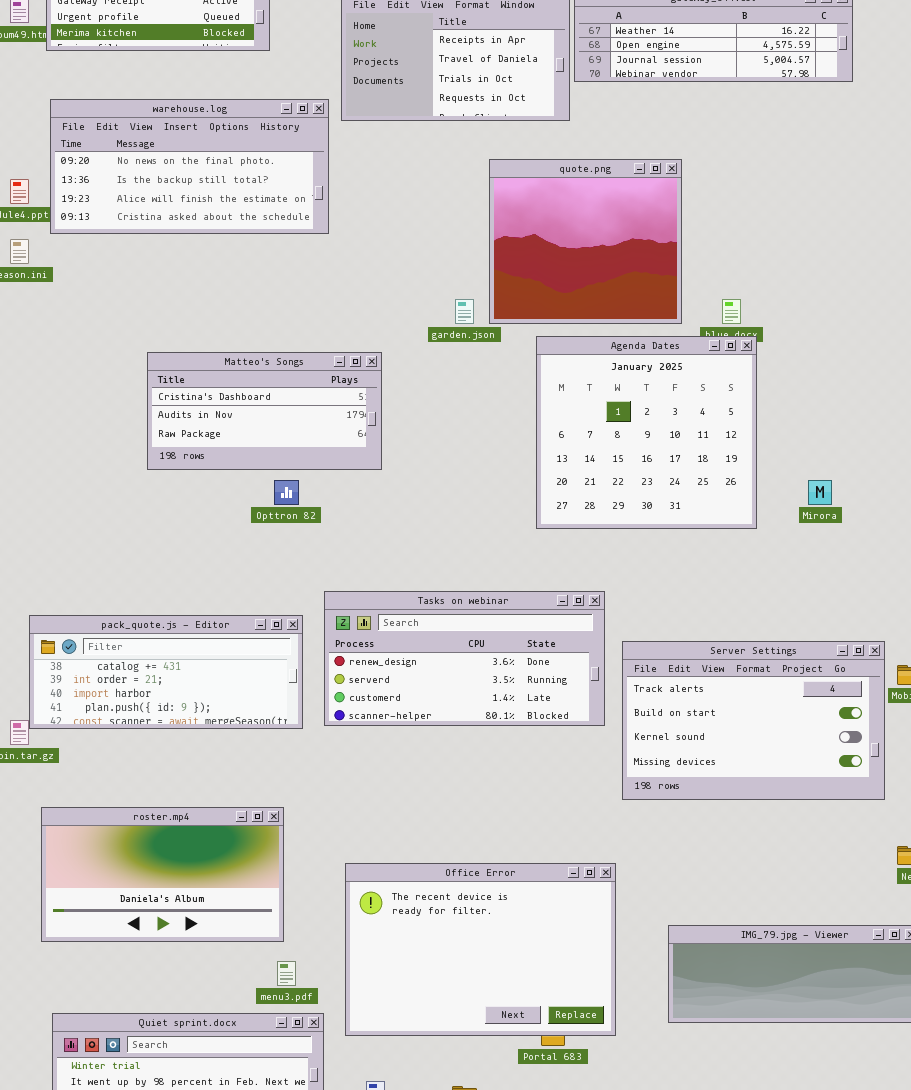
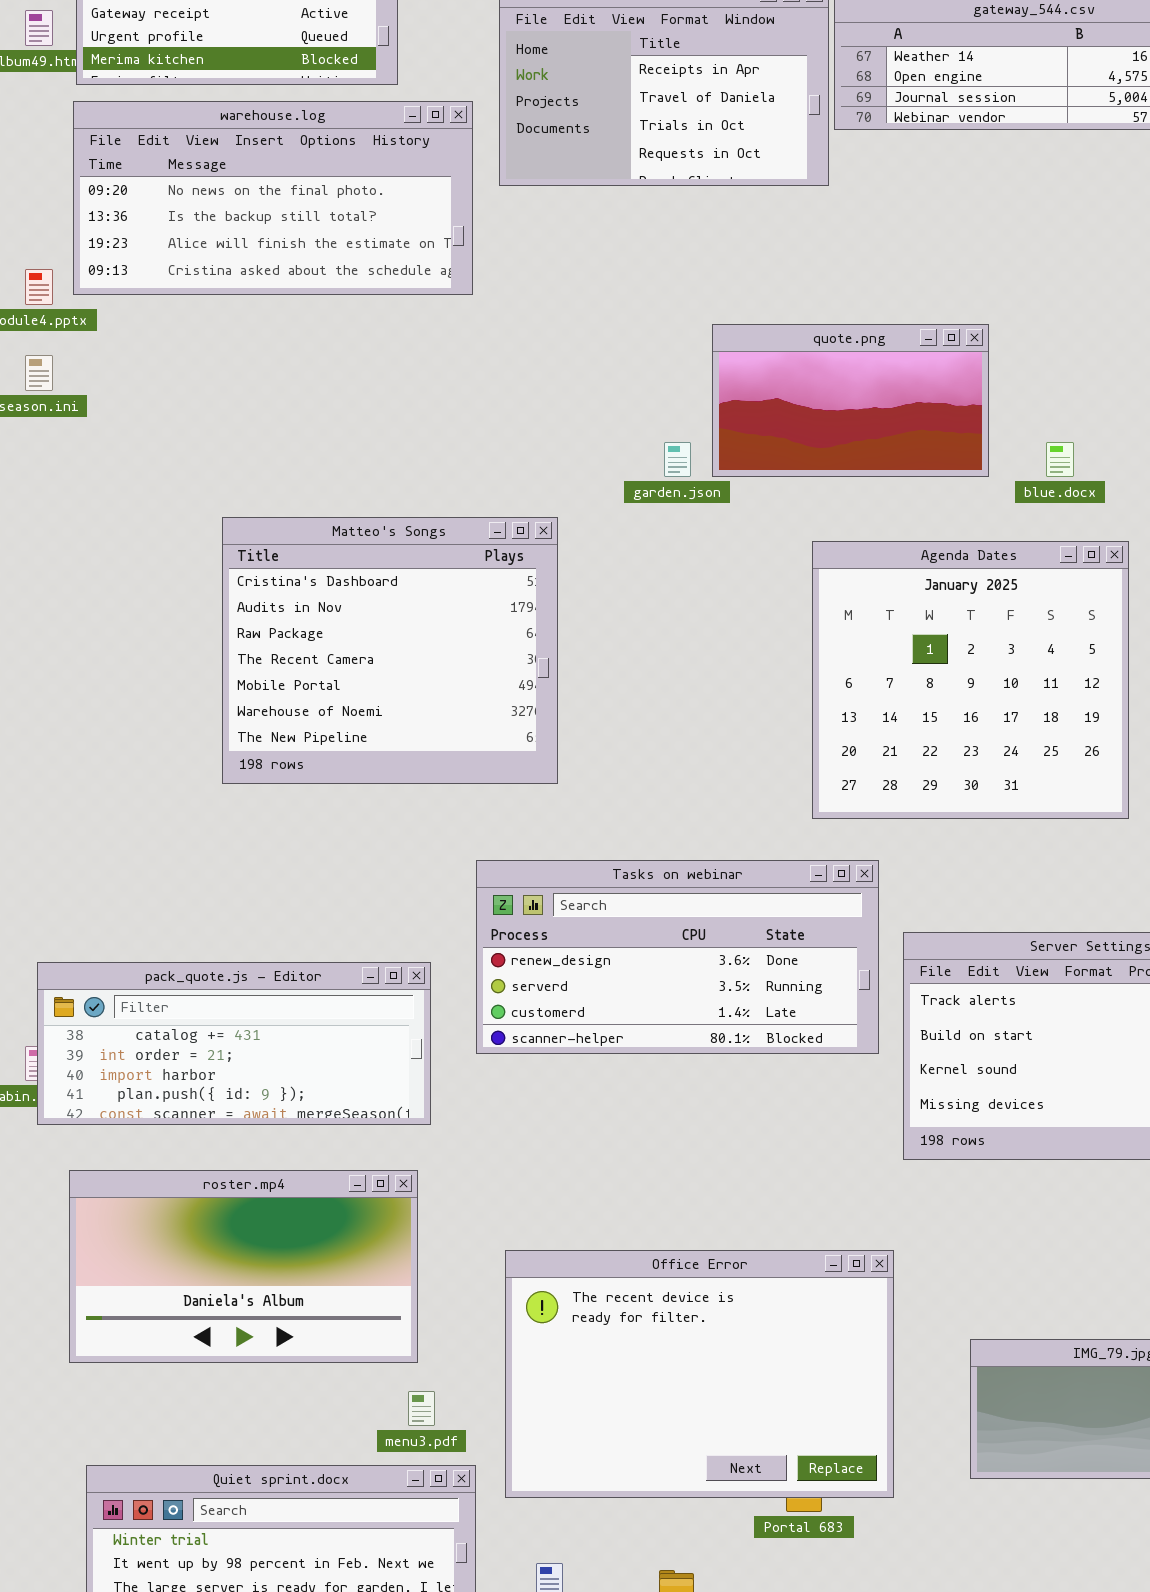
warehouse.log: [50,99,329,234] -> [73,101,473,295], moved
quote.png: [489,159,682,324] -> [712,324,989,477], resized
Agenda Dates: [536,336,757,529] -> [812,541,1129,819], moved
Matteo's Songs: [147,352,382,470] -> [222,517,558,784], resized
pack_quote.js - Editor: [29,615,303,729] -> [37,962,431,1125], moved

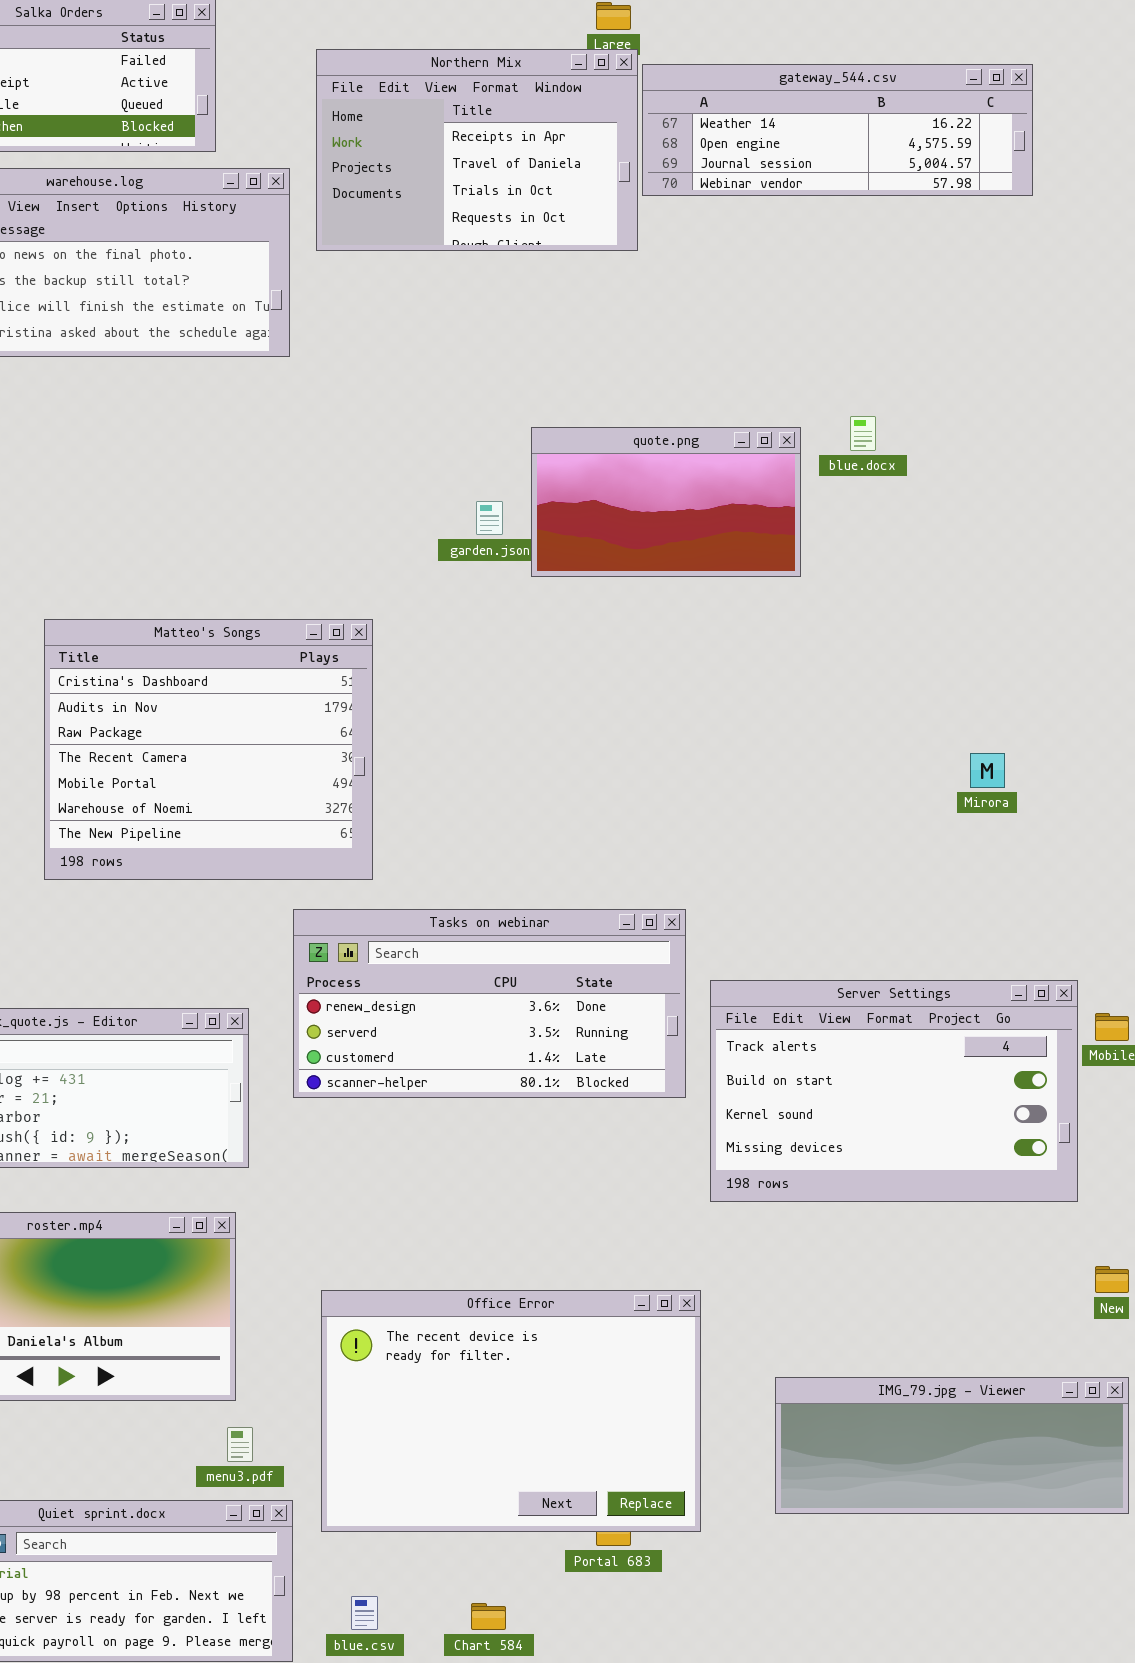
quote.png: [712,324,989,477] -> [531,427,801,577], moved
blue.docx: [1046,442,1074,477] -> [850,416,876,451], moved
Matteo's Songs: [222,517,558,784] -> [44,619,373,880], moved
Agenda Dates: [812,541,1129,819] -> none, closed

